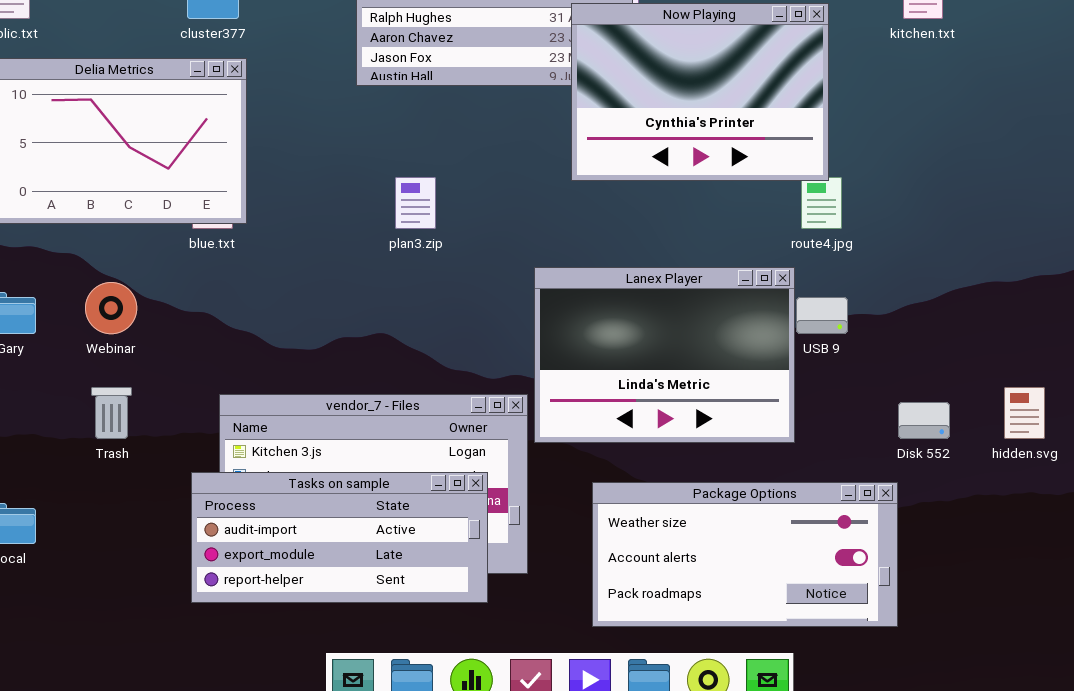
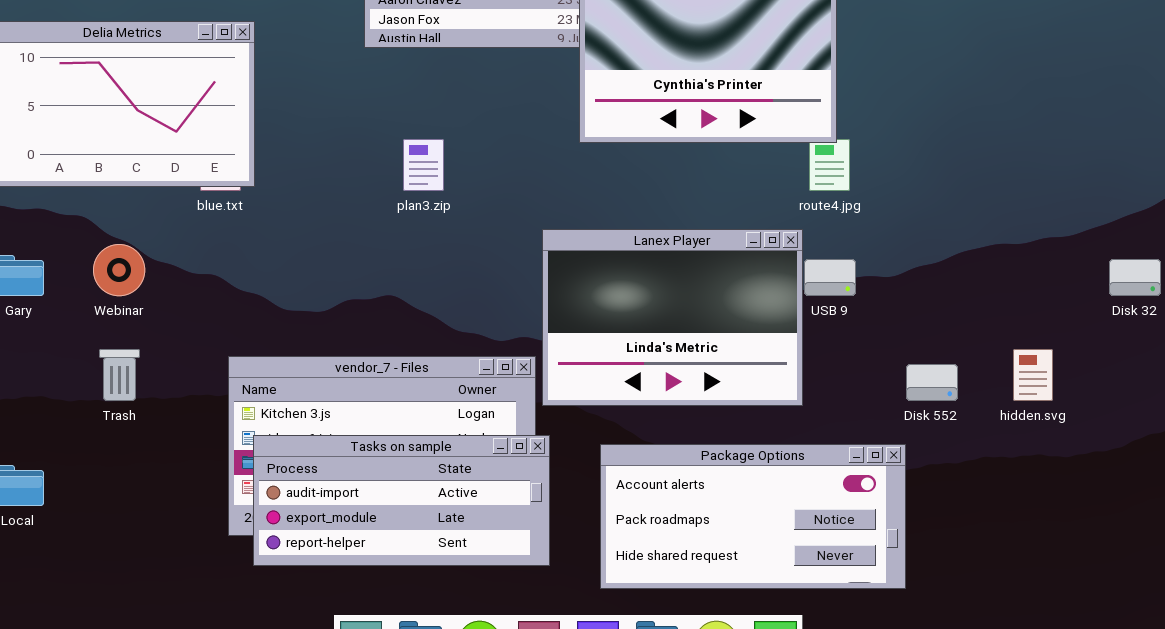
Tasks on sample: [191,472,488,603] -> [253,435,550,566], moved
Package Options: [592,482,898,627] -> [600,444,906,589], scrolled down 1 row

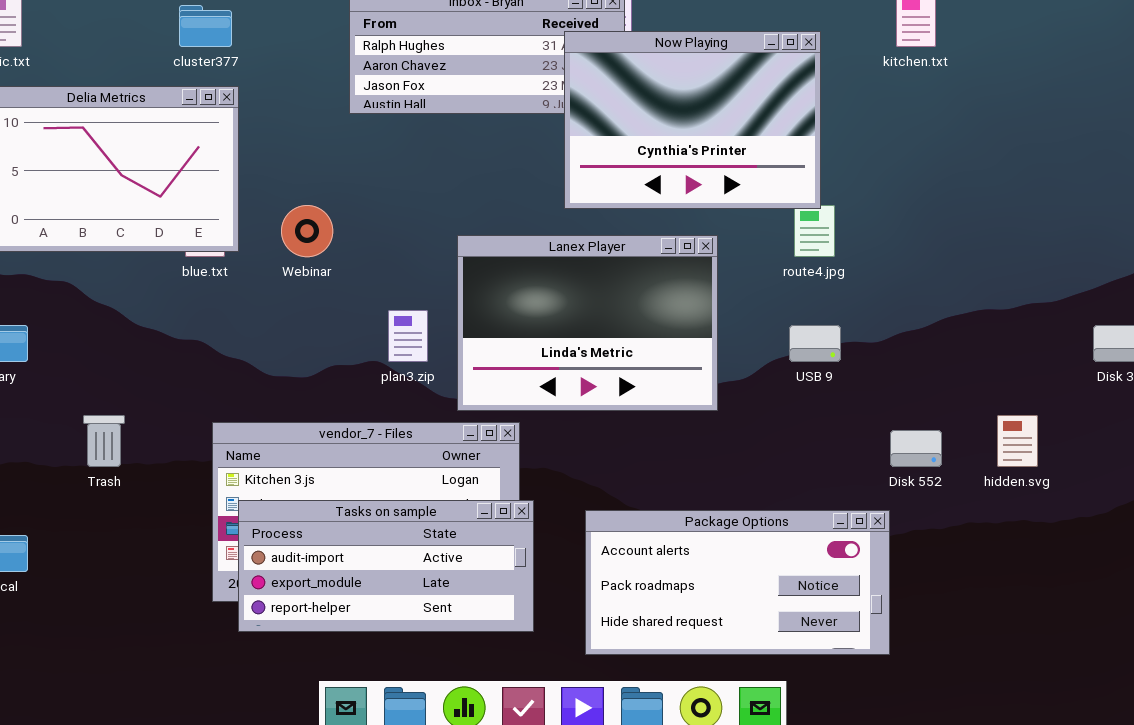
plan3.zip: [403,139,444,191] -> [388,310,428,362], moved
Lanex Player: [542,229,803,406] -> [457,235,718,411], moved
Webinar: [93,244,145,296] -> [281,205,333,257], moved

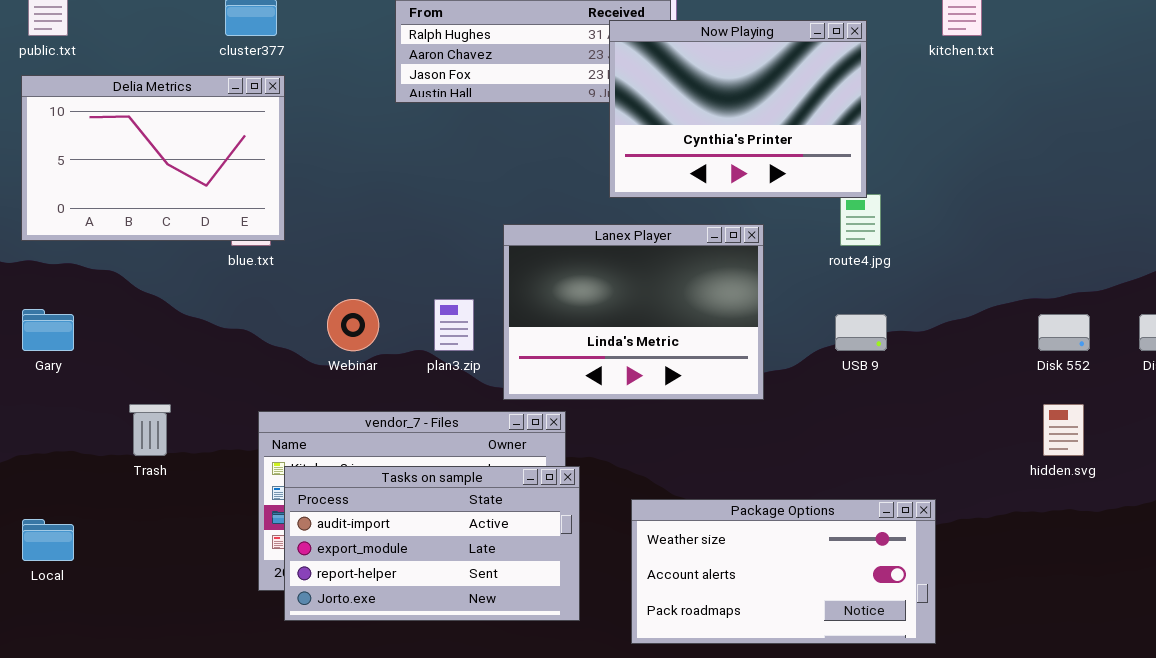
Webinar: [281,205,333,257] -> [327,299,379,351], moved
Disk 552: [890,430,942,467] -> [1038,314,1090,351], moved
Tasks on sample: [238,500,534,632] -> [284,466,580,621], resized
Package Options: [585,510,890,655] -> [631,499,936,644], scrolled up 1 row

